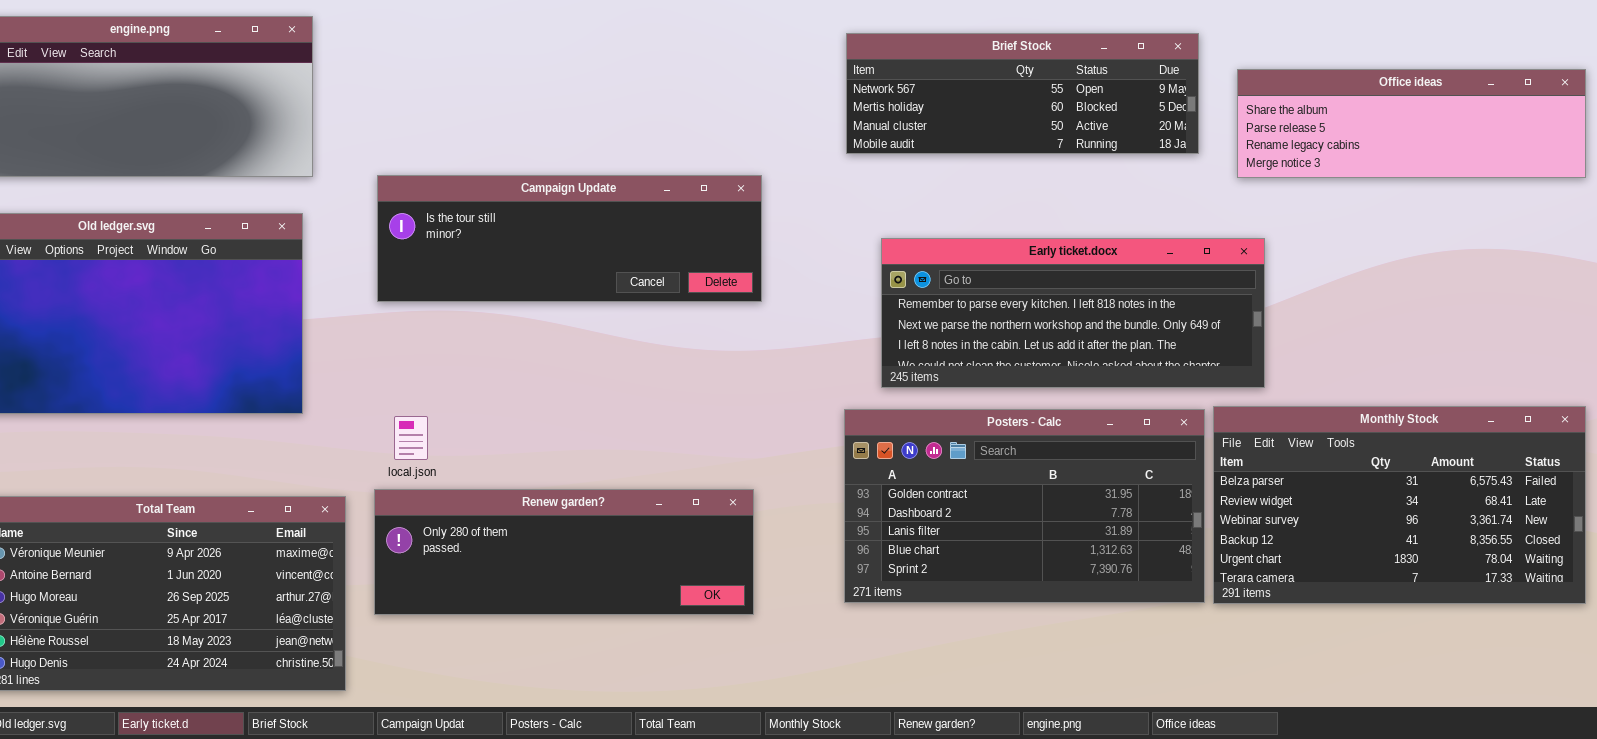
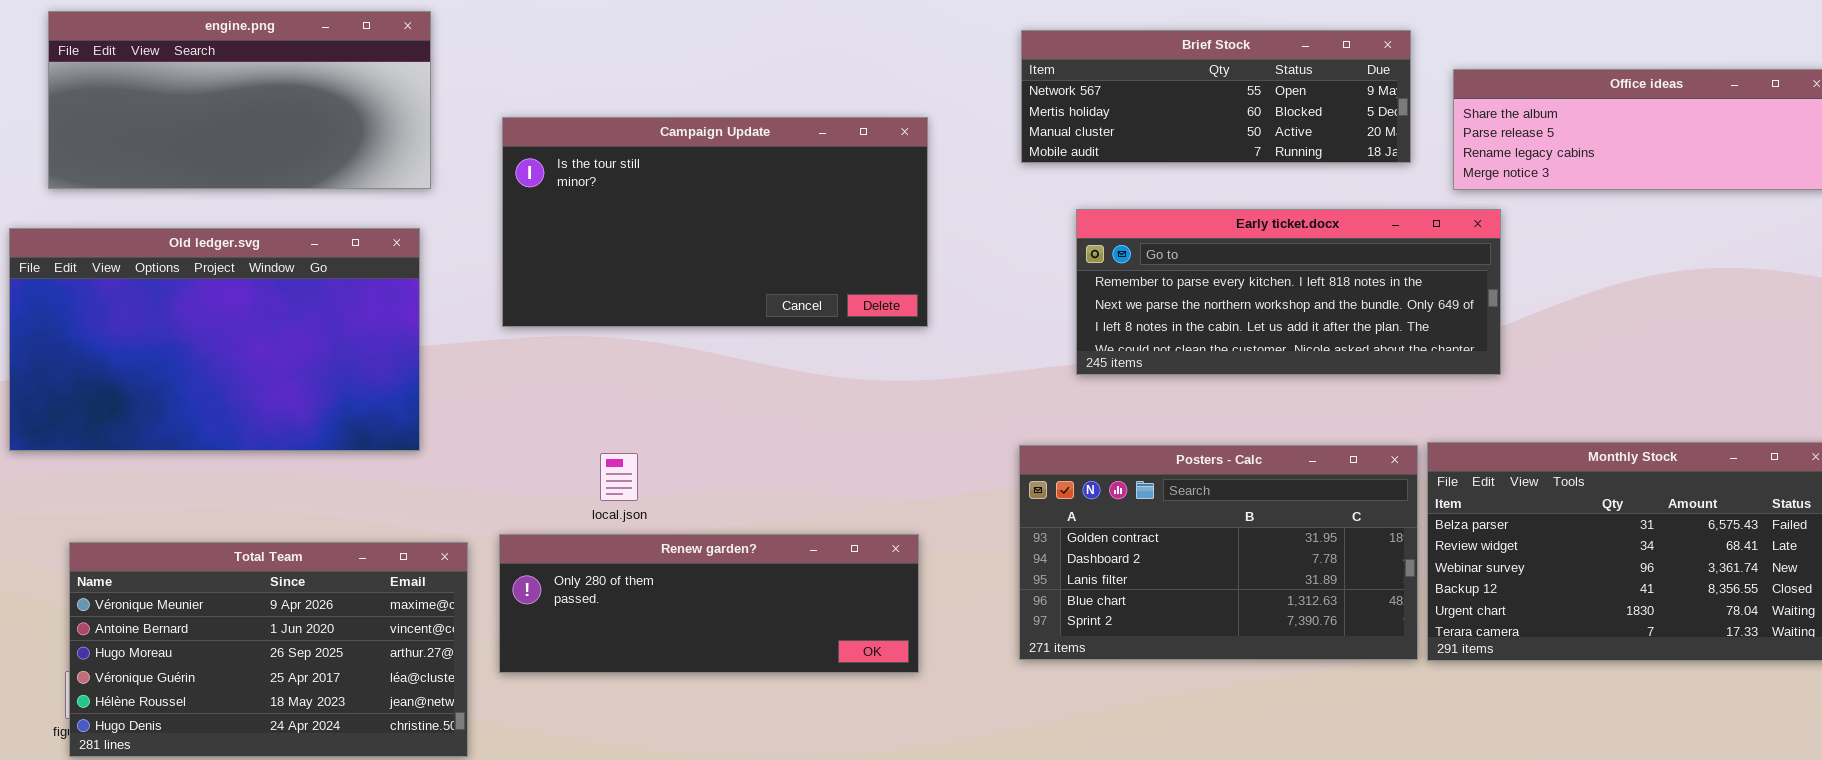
Campaign Update: [377,175,762,302] -> [502,117,928,327], resized
Early ticket.docx: [881,238,1265,388] -> [1076,209,1501,375], moved
local.json: [394,416,428,460] -> [600,453,638,501], moved

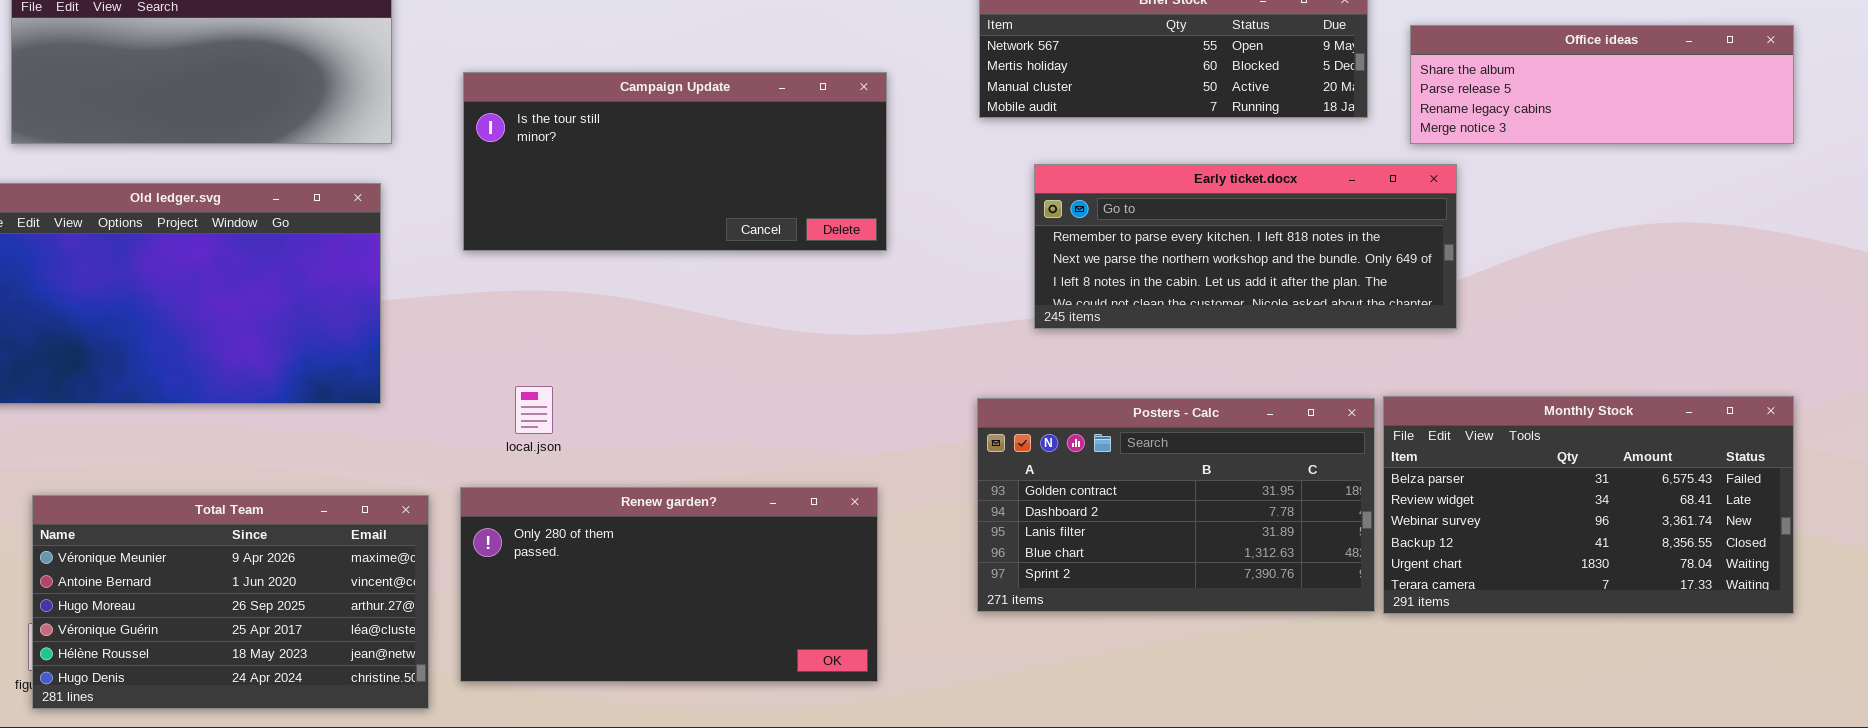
Campaign Update: [502,117,928,327] -> [463,72,887,251], resized
local.json: [600,453,638,501] -> [515,386,553,434], moved
Renew garden?: [499,534,919,673] -> [460,487,878,682], resized

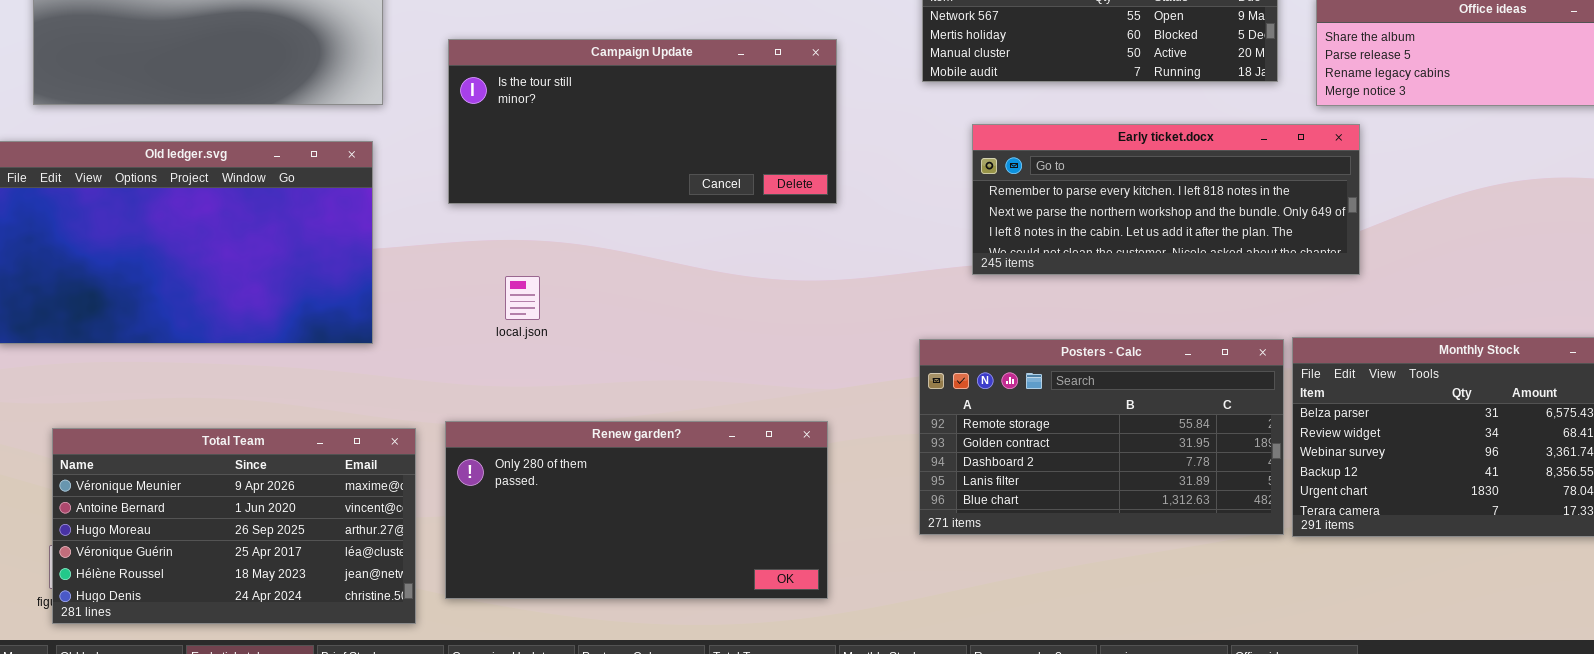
local.json: [515,386,553,434] -> [505,276,540,320], moved
Posters - Calc: [977,398,1375,612] -> [919,339,1284,535], scrolled up 1 row

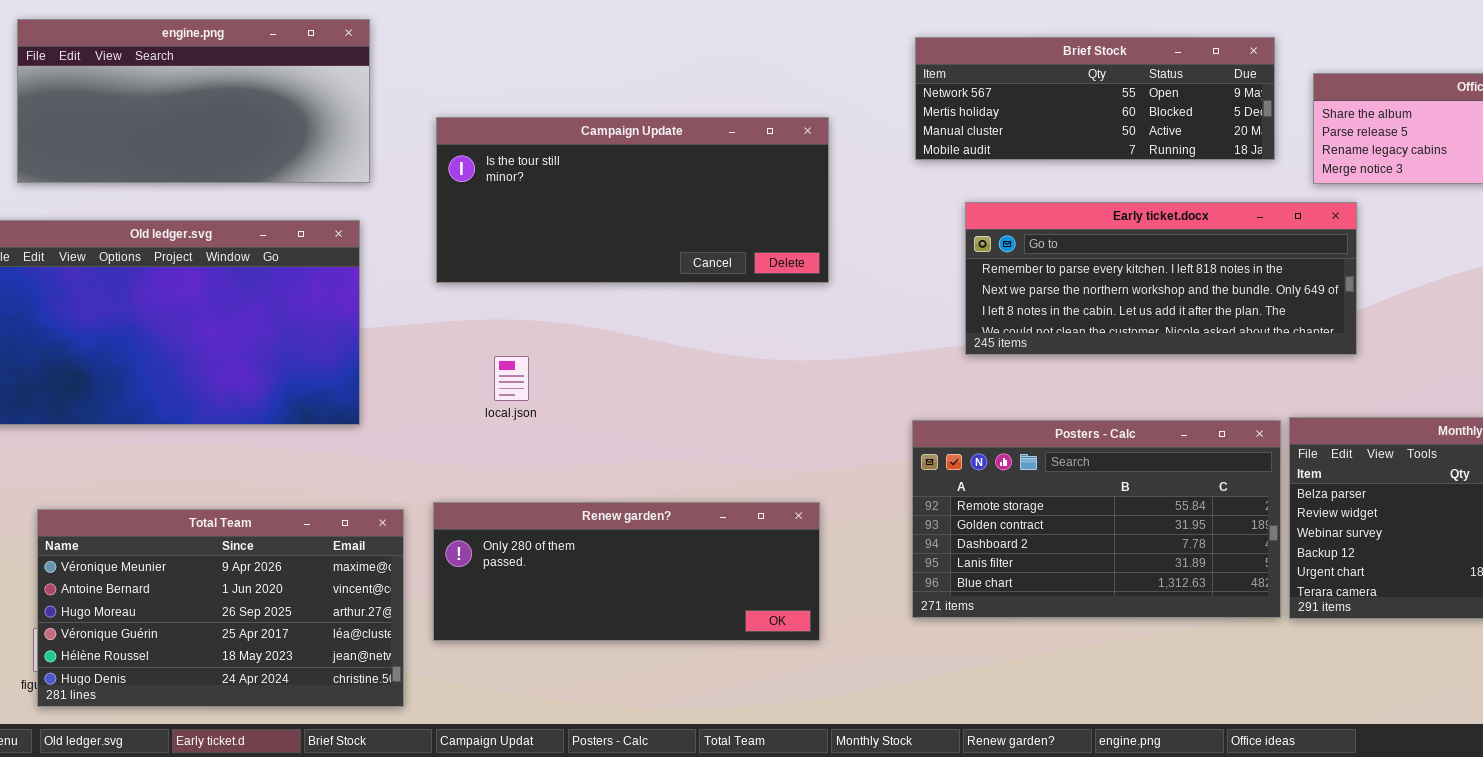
Renew garden?: [445,421,828,599] -> [433,502,820,641], resized

